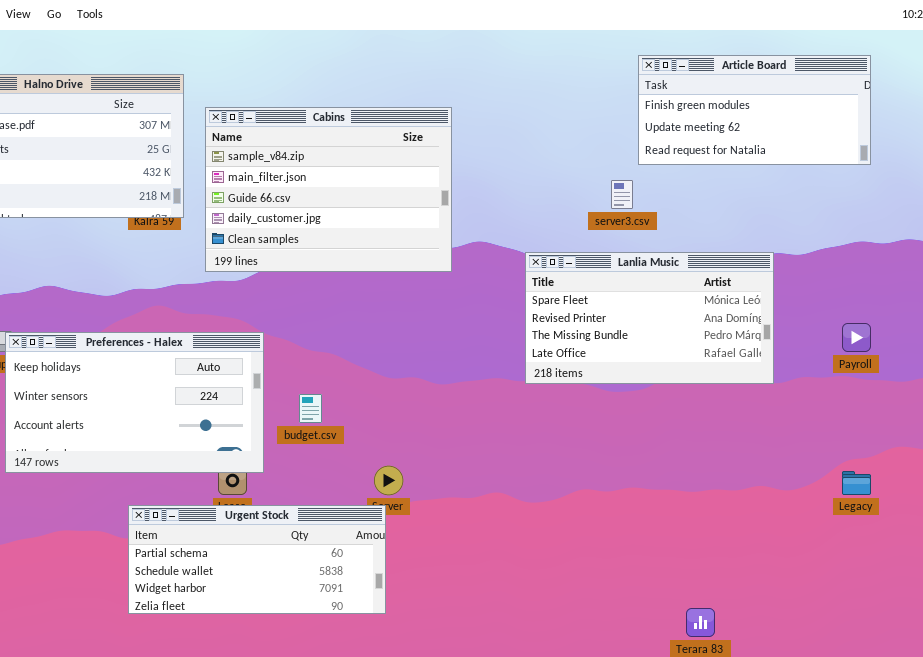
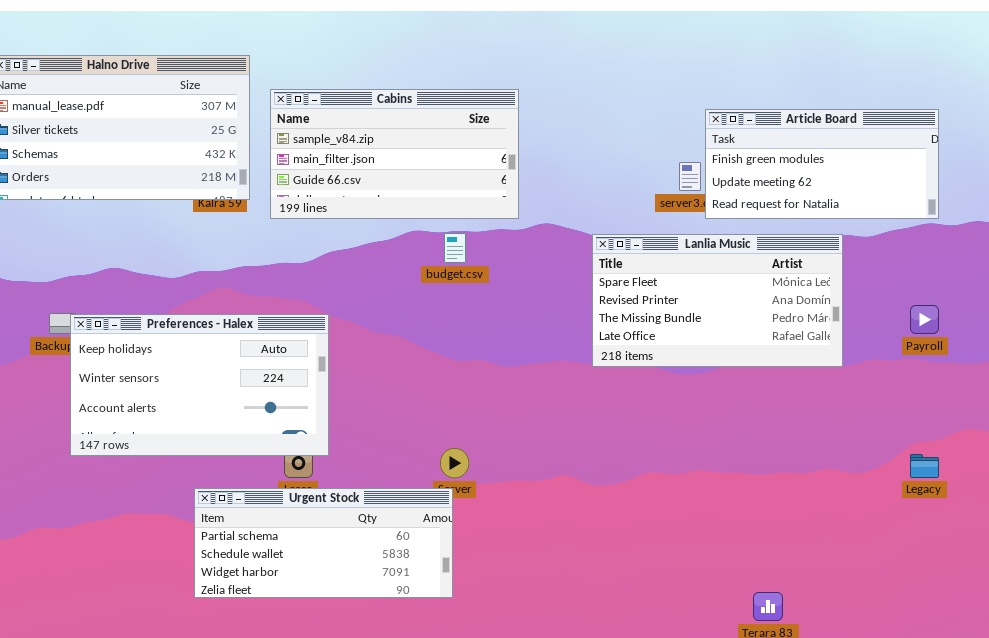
Article Board: [638,55,871,165] -> [705,109,939,219], moved
Cabins: [205,107,452,272] -> [270,89,519,219], resized
budget.csv: [299,394,322,423] -> [444,233,466,263], moved

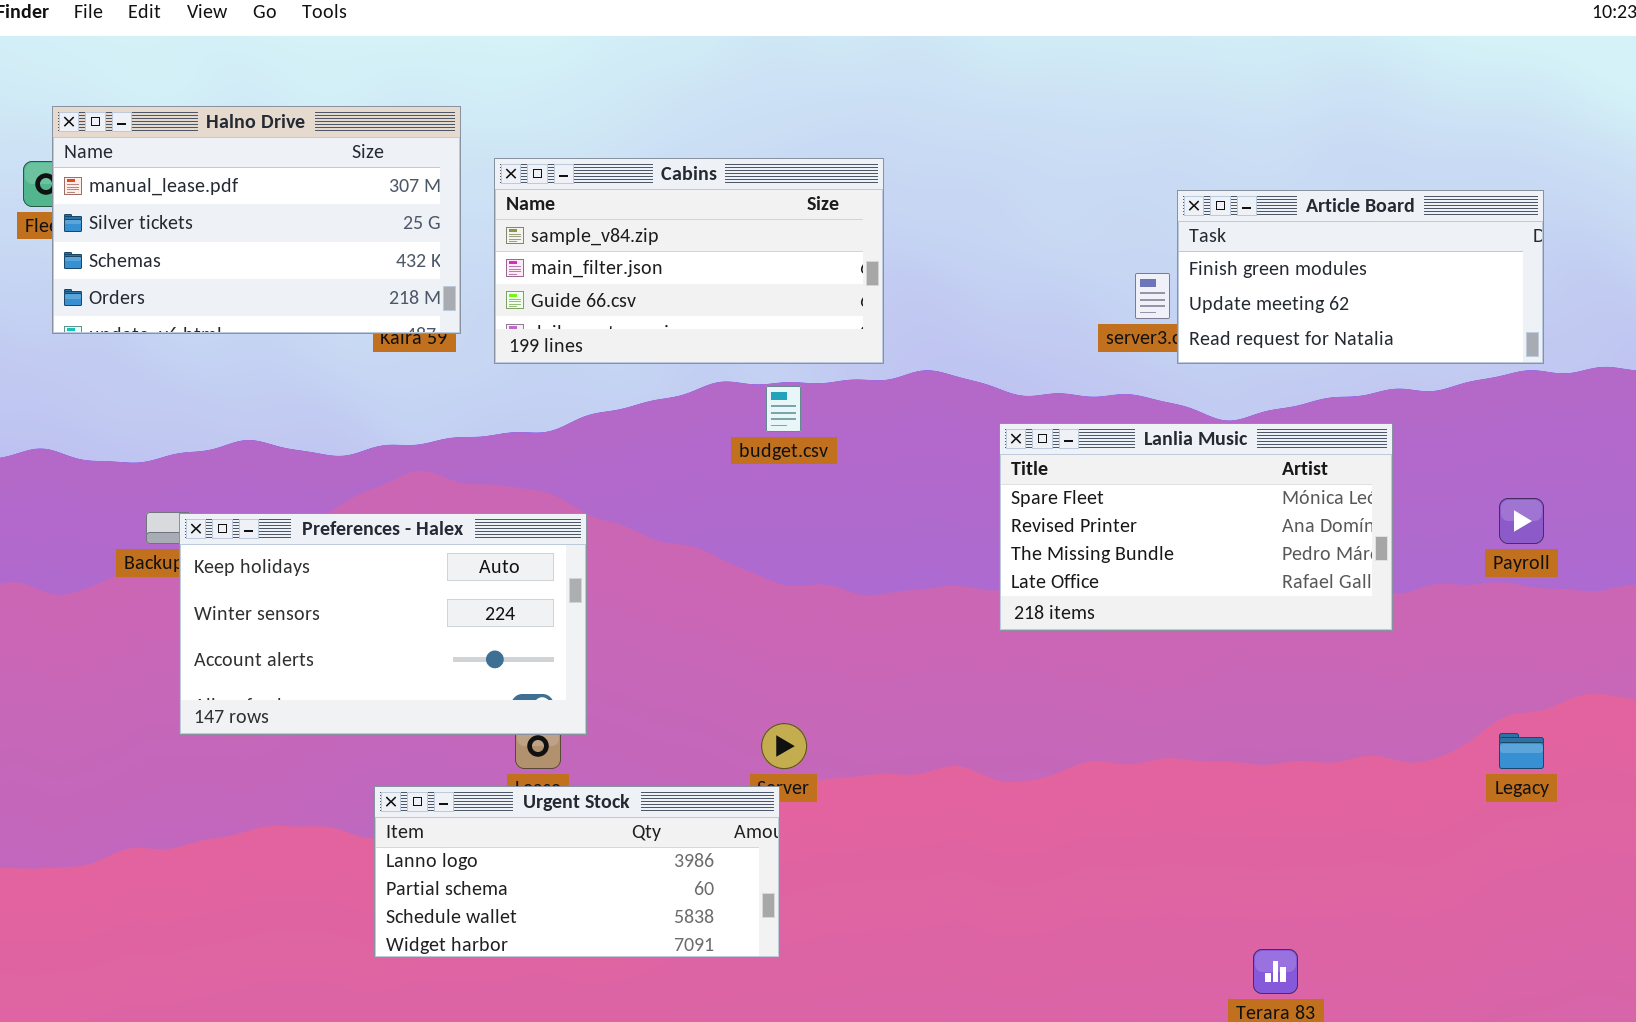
Lanlia Music: [592,234,843,367] -> [999,423,1393,631], moved
Urgent Stock: [194,488,453,598] -> [374,786,780,958], scrolled up 1 row

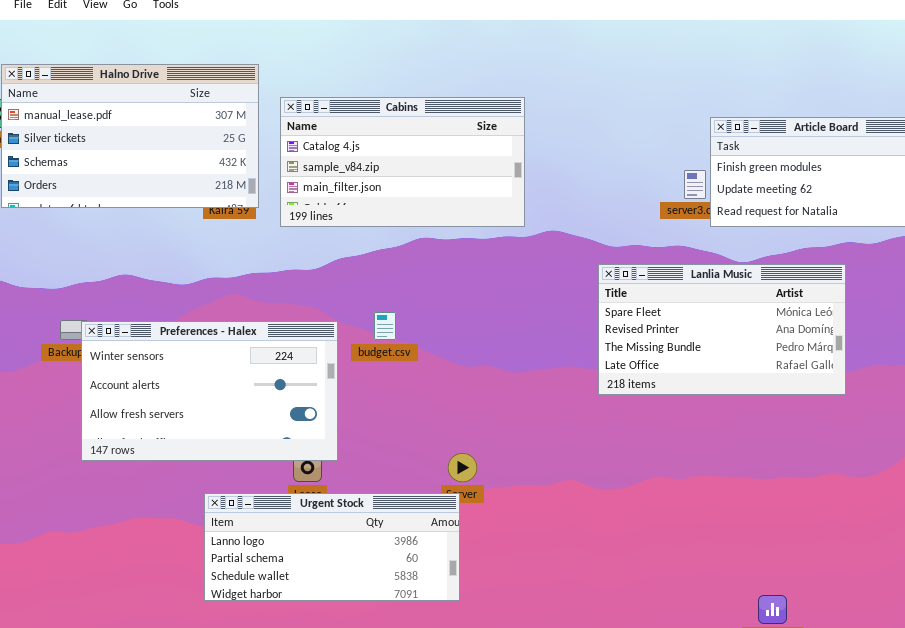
Cabins: [494,158,884,364] -> [280,97,525,227], scrolled up 1 row
budget.csv: [766,386,801,432] -> [374,312,396,340], moved
Preferences - Halex: [179,513,587,735] -> [81,321,338,461], scrolled down 1 row

